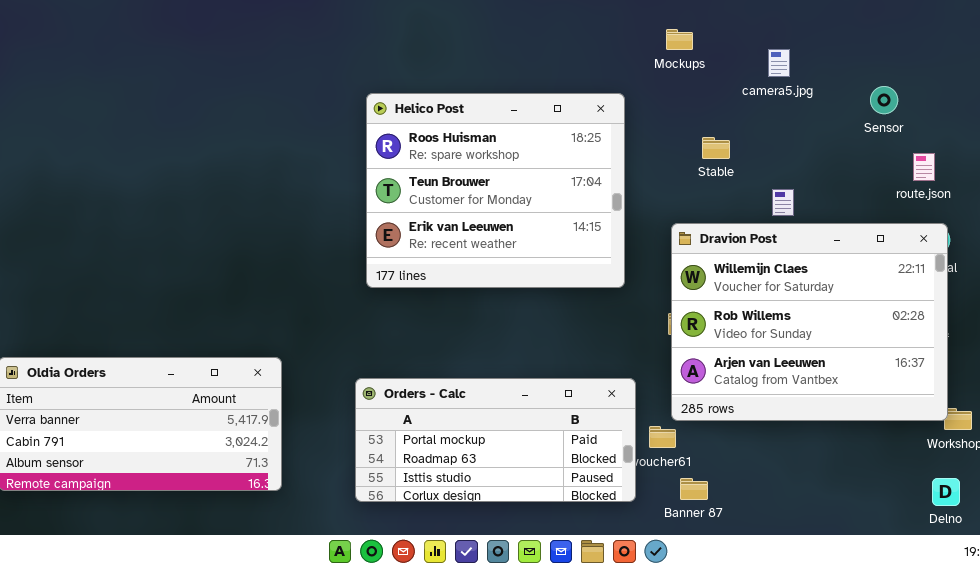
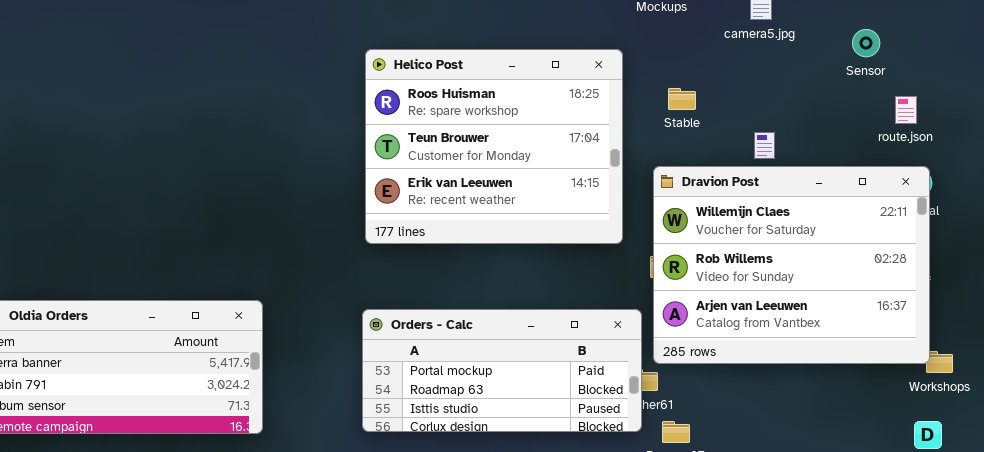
Helico Post: [366,93,625,288] -> [365,49,623,244], moved
Stable: [702,137,730,159] -> [668,88,696,110], moved
Orders - Calc: [355,378,636,502] -> [362,309,642,432], moved

